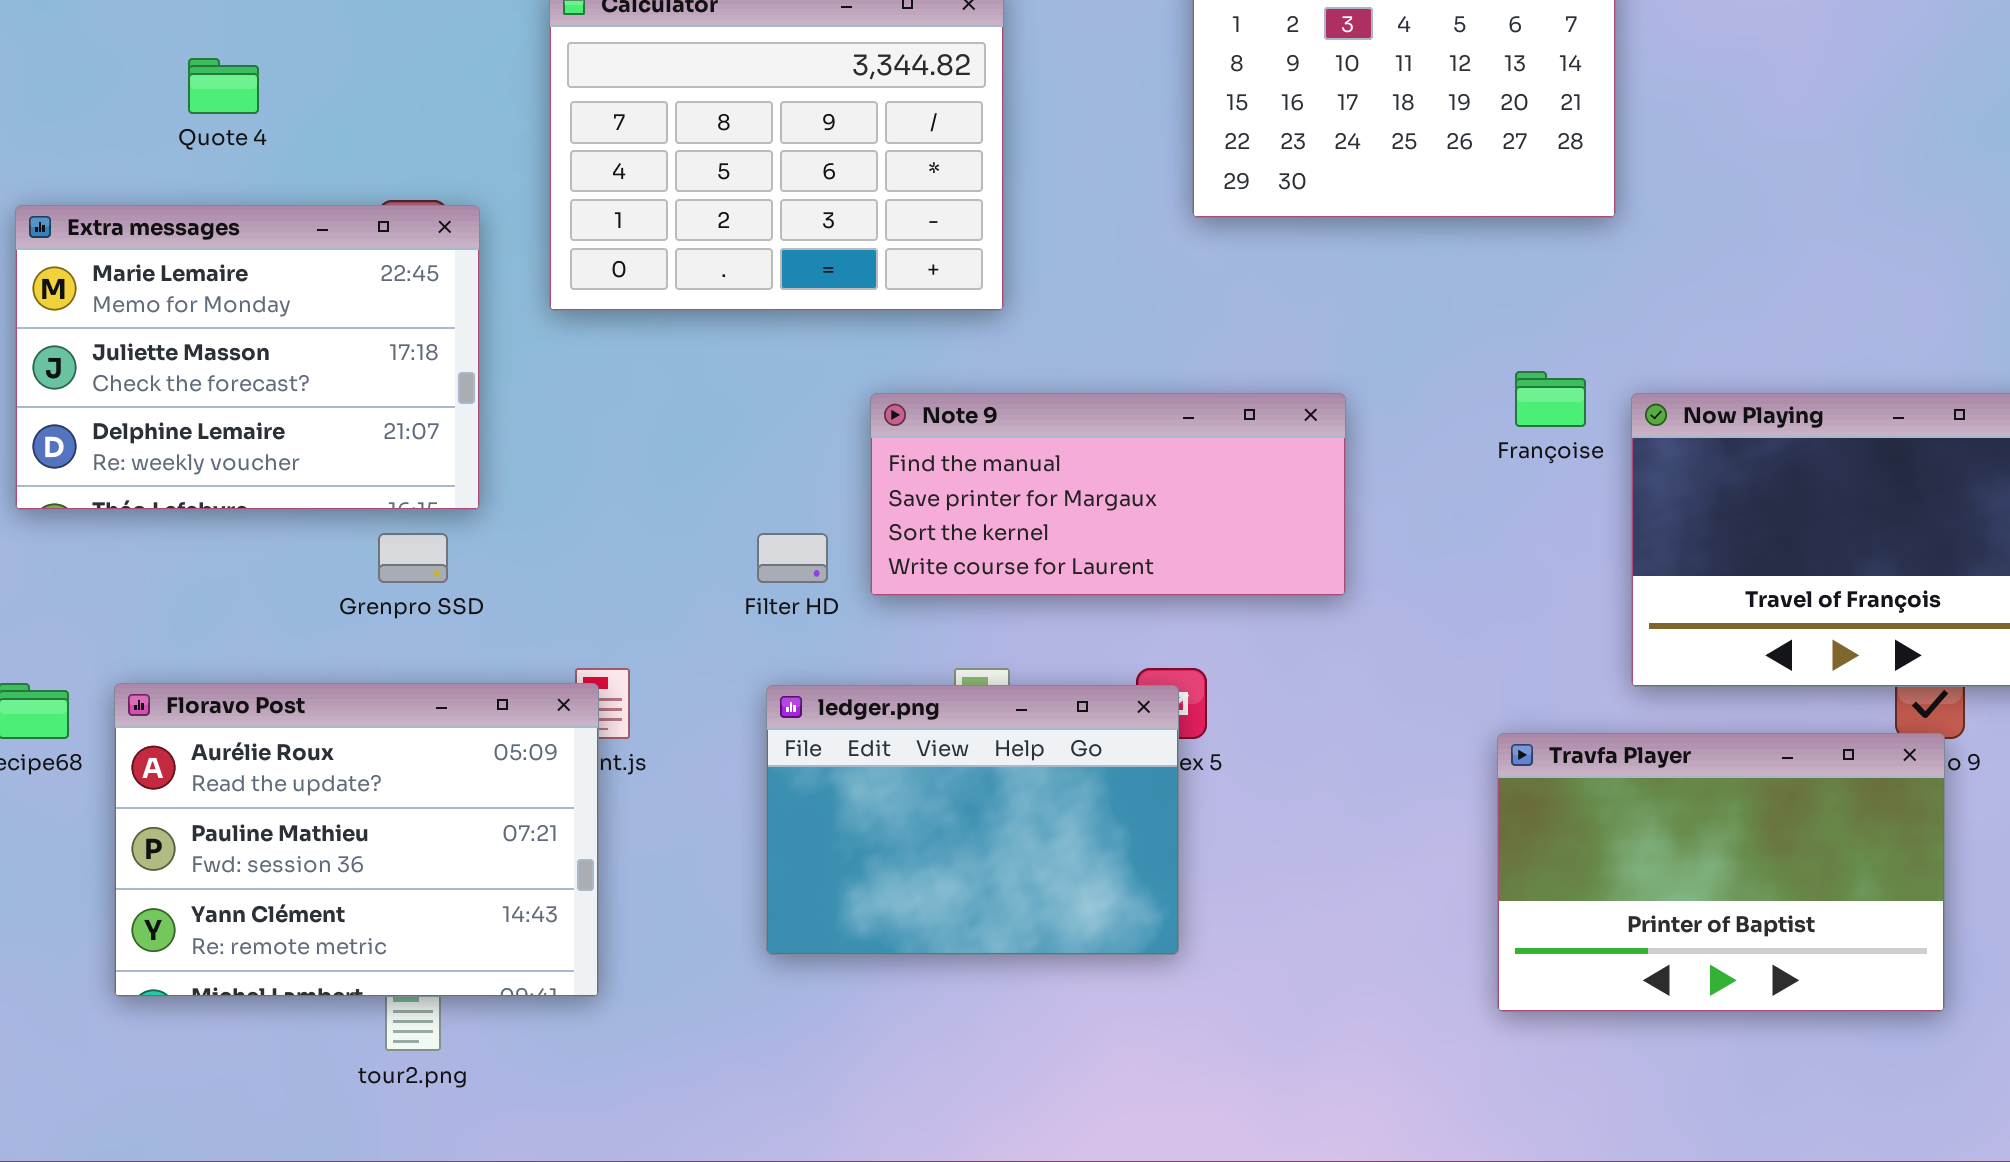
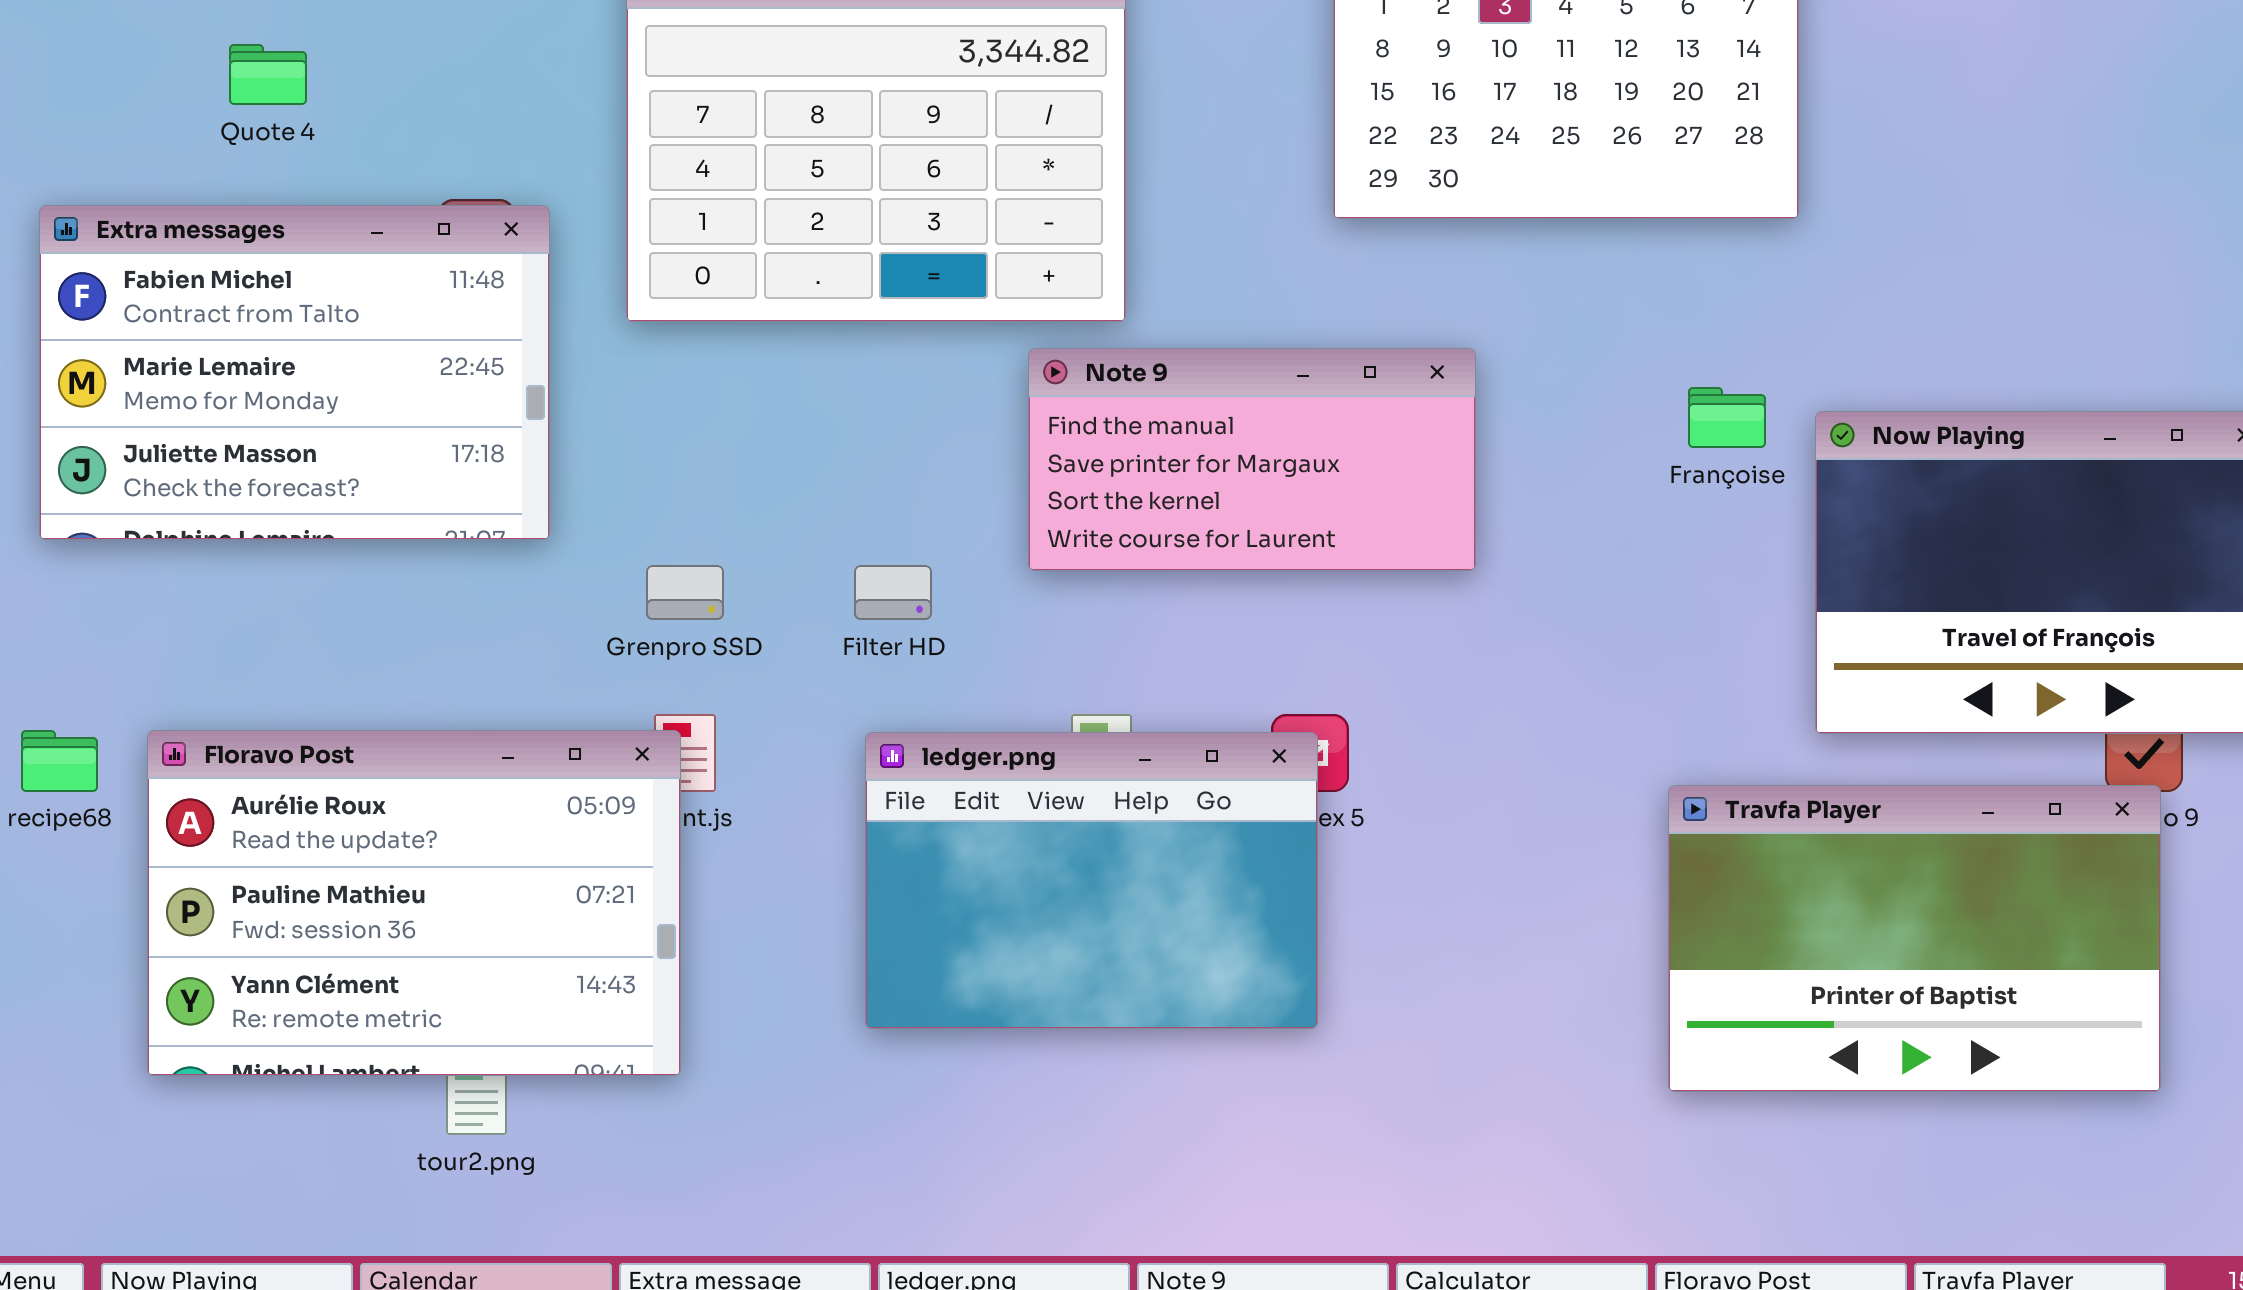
Extra messages: [15,205,480,510] -> [39,205,550,540], scrolled up 1 row
Note 9: [870,393,1346,596] -> [1028,348,1476,571], moved, resized
Grenpro SSD: [378,533,448,583] -> [646,565,724,620], moved

